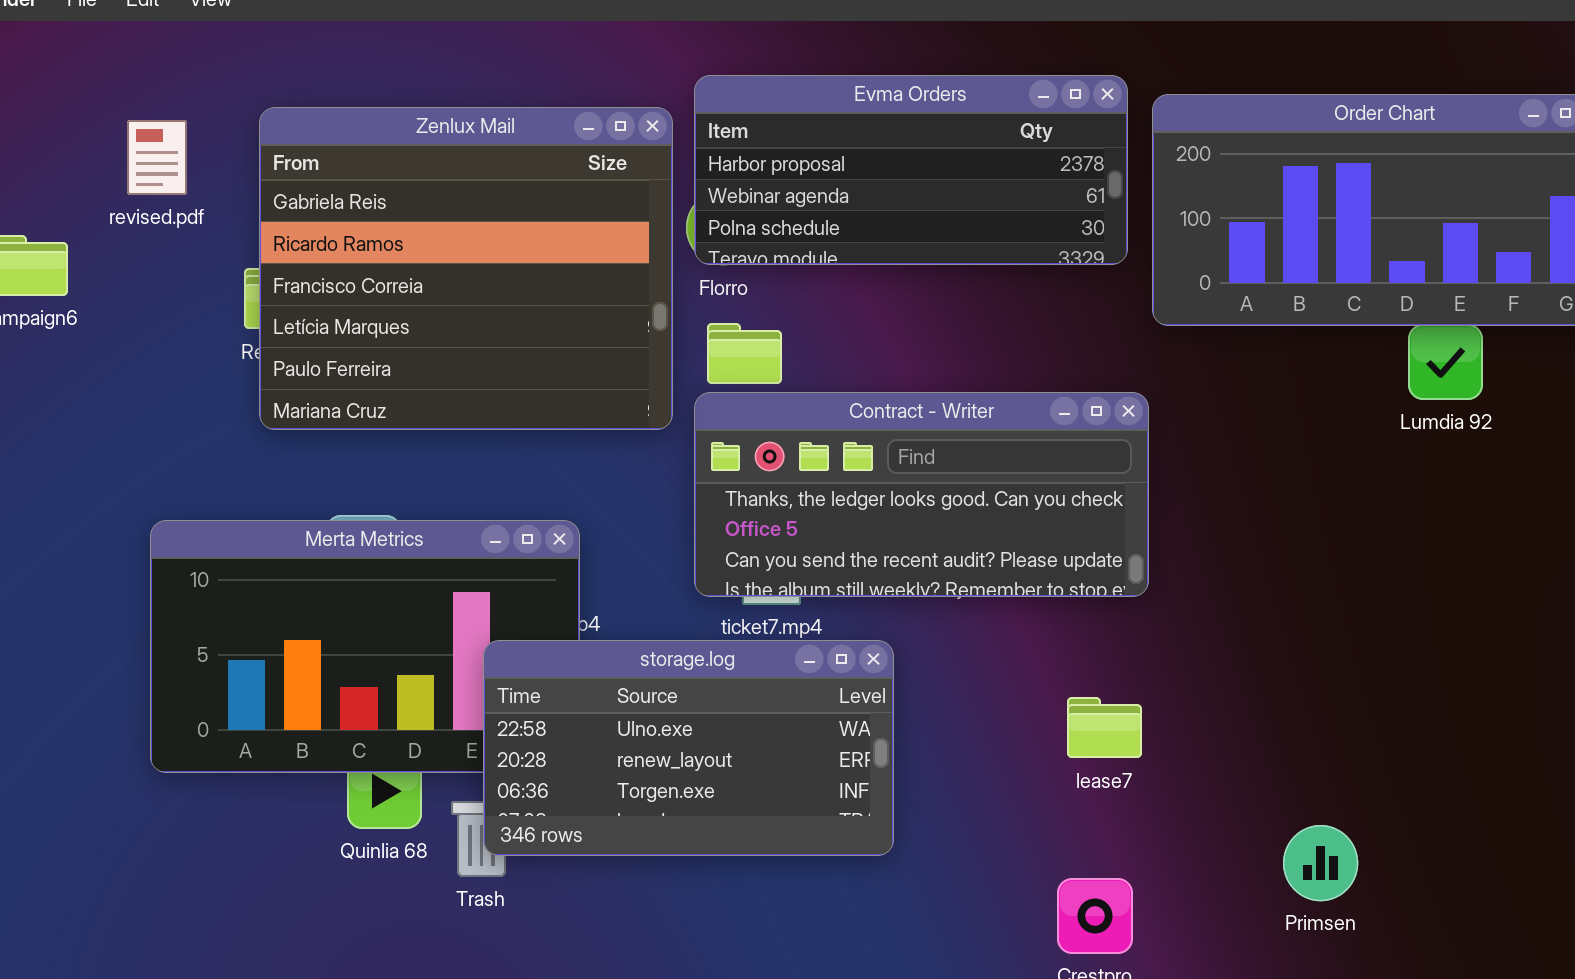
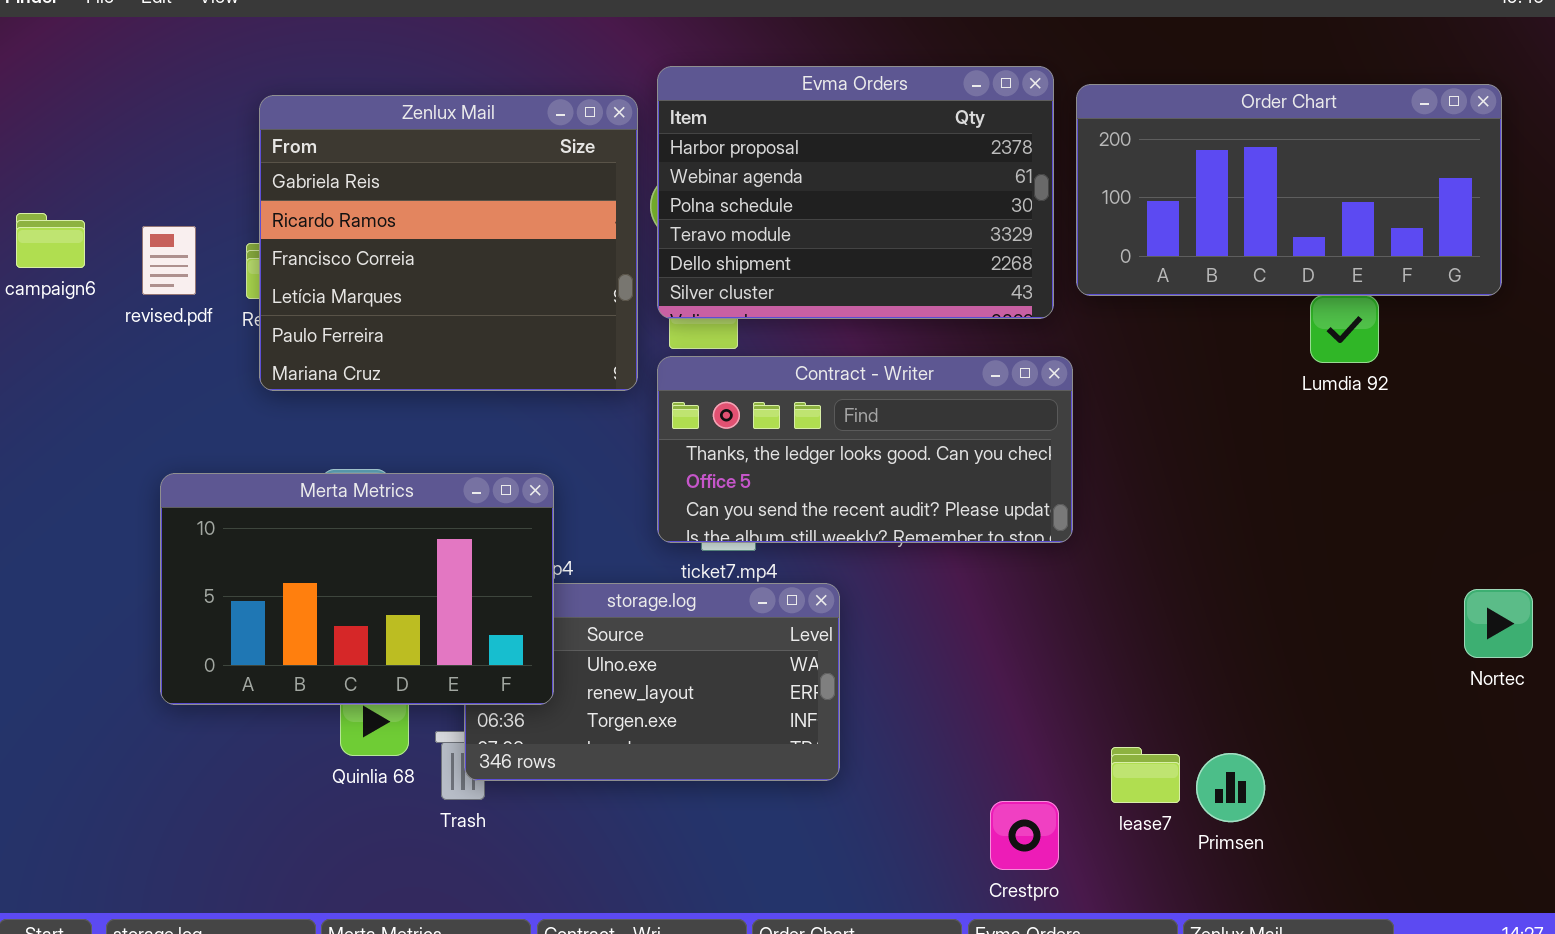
Evma Orders: [694,75,1128,265] -> [657,66,1054,319], resized
revised.pdf: [127,120,187,195] -> [142,226,196,295], moved
Merta Metrics: [150,520,580,773] -> [160,473,554,705], raised
lease7: [1067,697,1142,758] -> [1111,747,1180,803], moved

